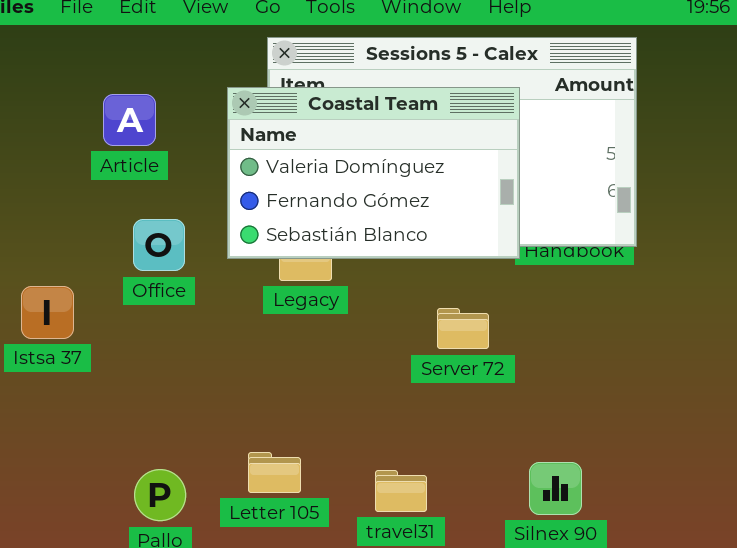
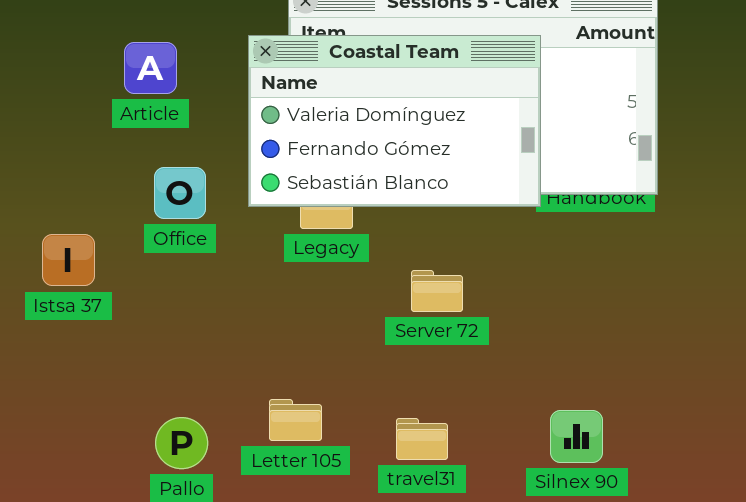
Server 72: [437,308,489,349] -> [411,270,463,312], moved

